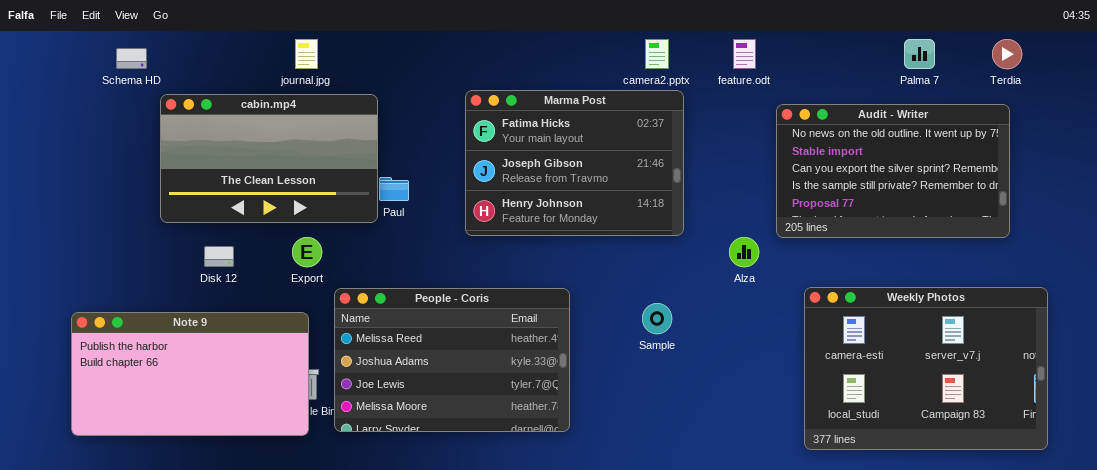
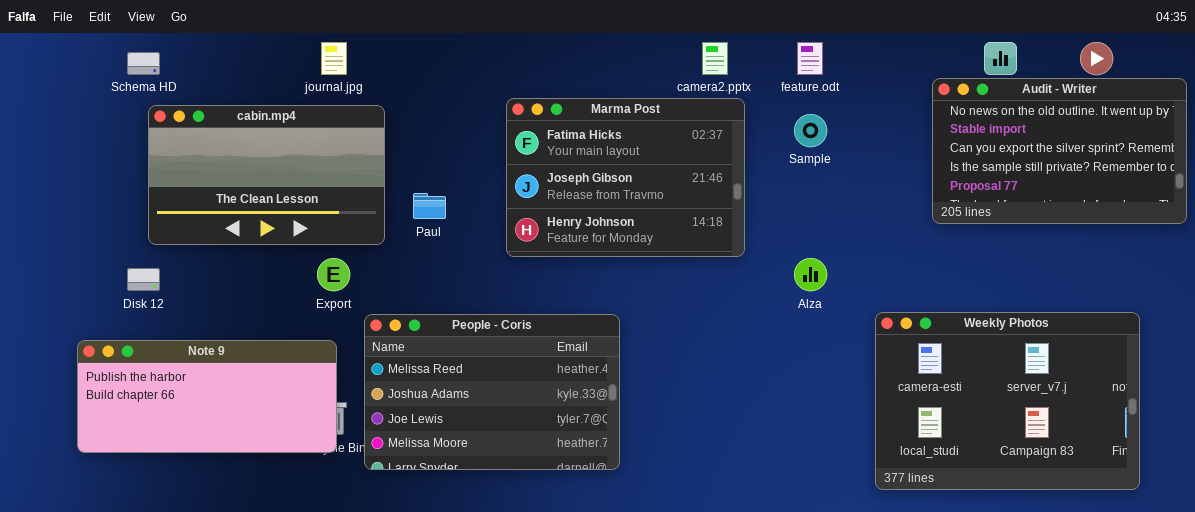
cabin.mp4: [160,94,378,223] -> [148,105,385,245], moved
Audit - Writer: [776,104,1010,238] -> [932,78,1187,224], moved
Disk 12: [204,246,234,267] -> [127,268,160,291], moved
Sample: [642,303,672,334] -> [794,114,827,147], moved
Note 9: [71,312,309,436] -> [77,340,337,453], resized

